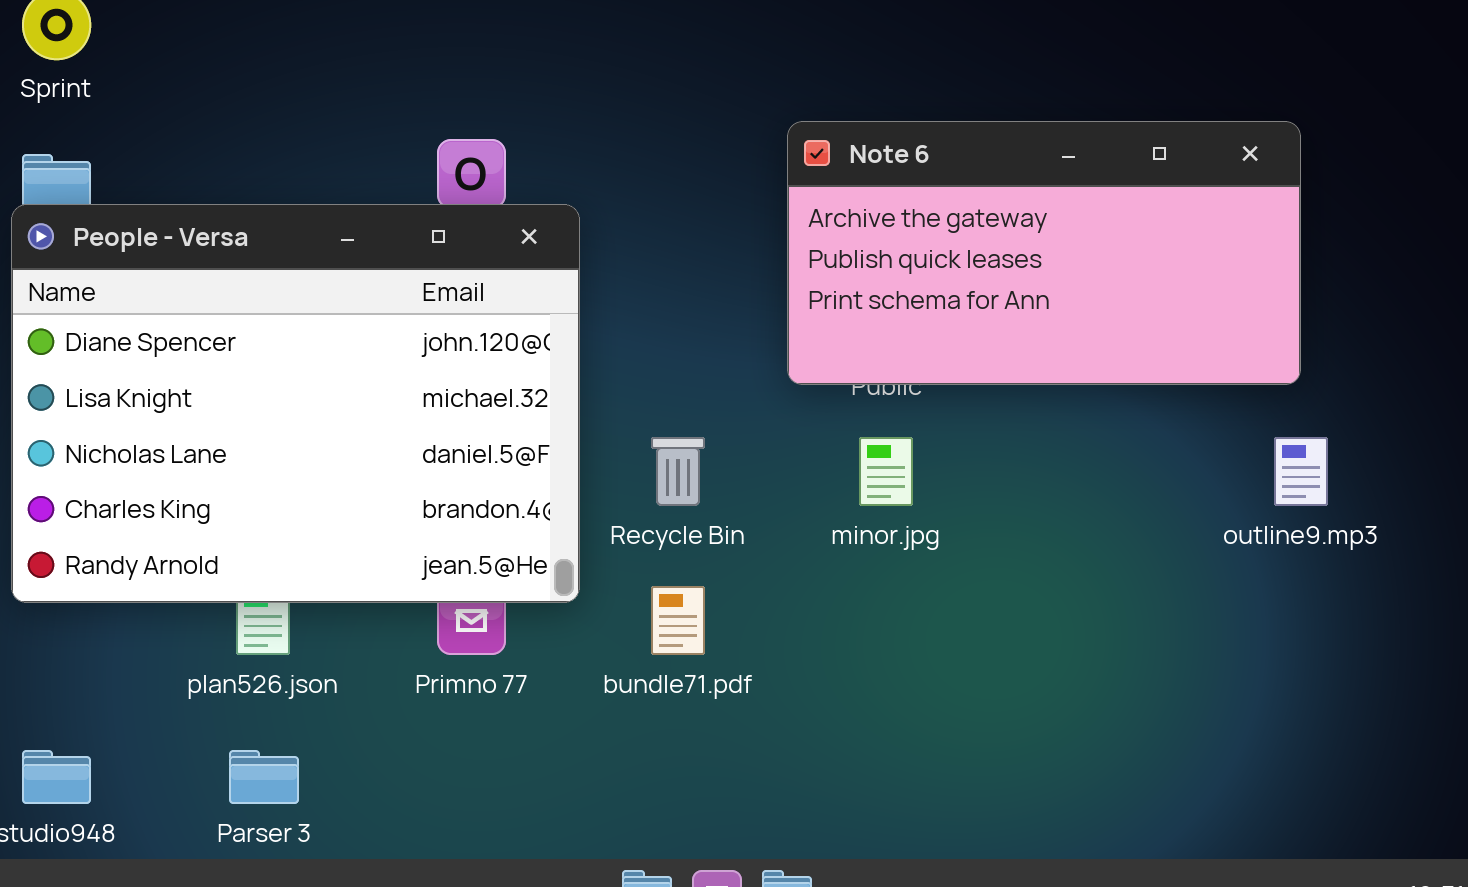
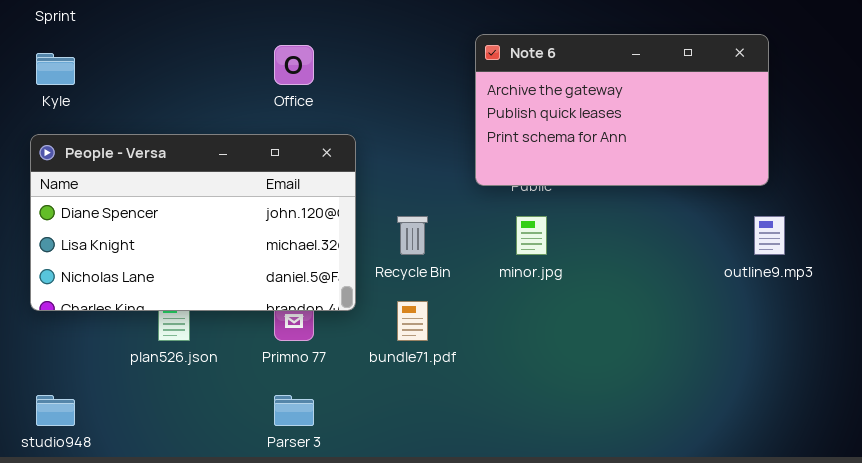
People - Versa: [11,204,580,603] -> [30,134,356,311], resized
Parser 3: [229,750,299,804] -> [274,395,314,426], moved

